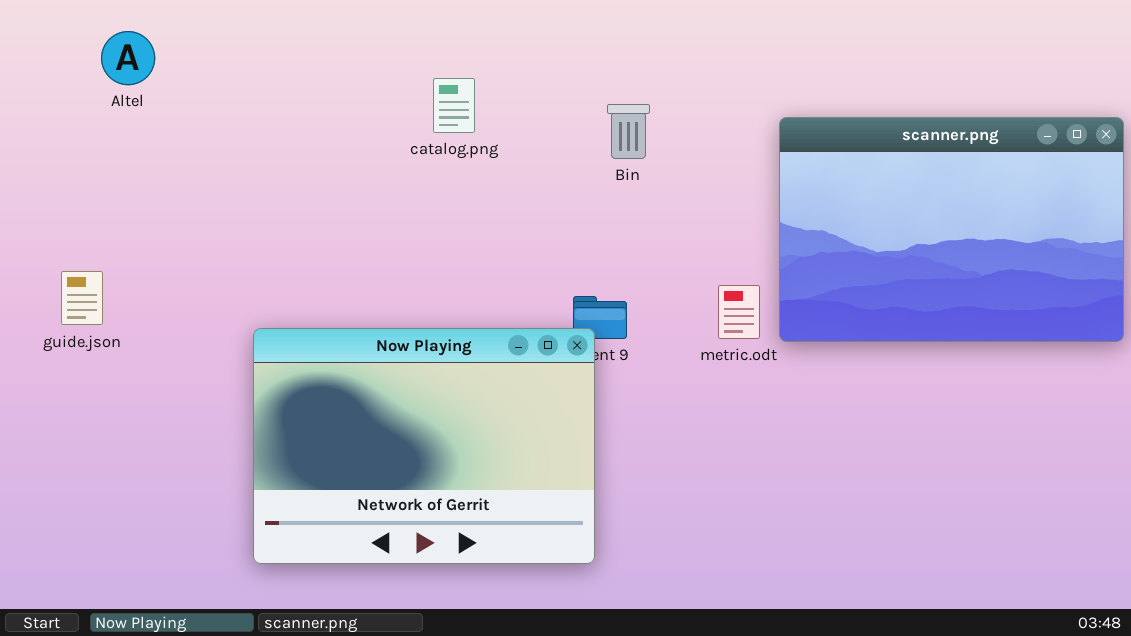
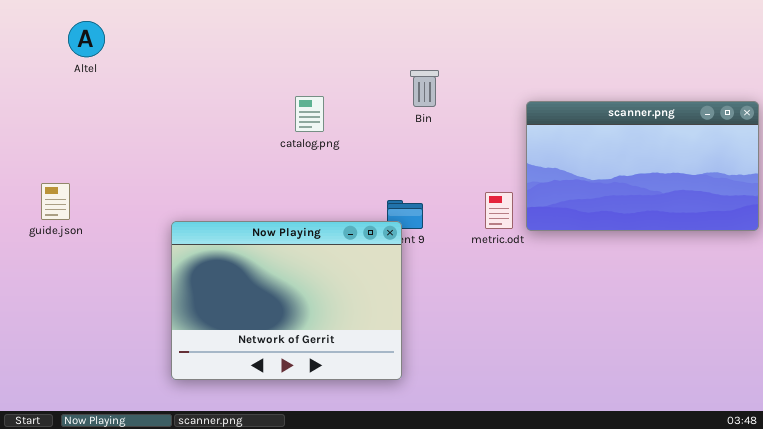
catalog.png: [433,78,475,133] -> [295,96,324,132], moved
scanner.png: [779,117,1124,342] -> [526,101,759,231], resized

